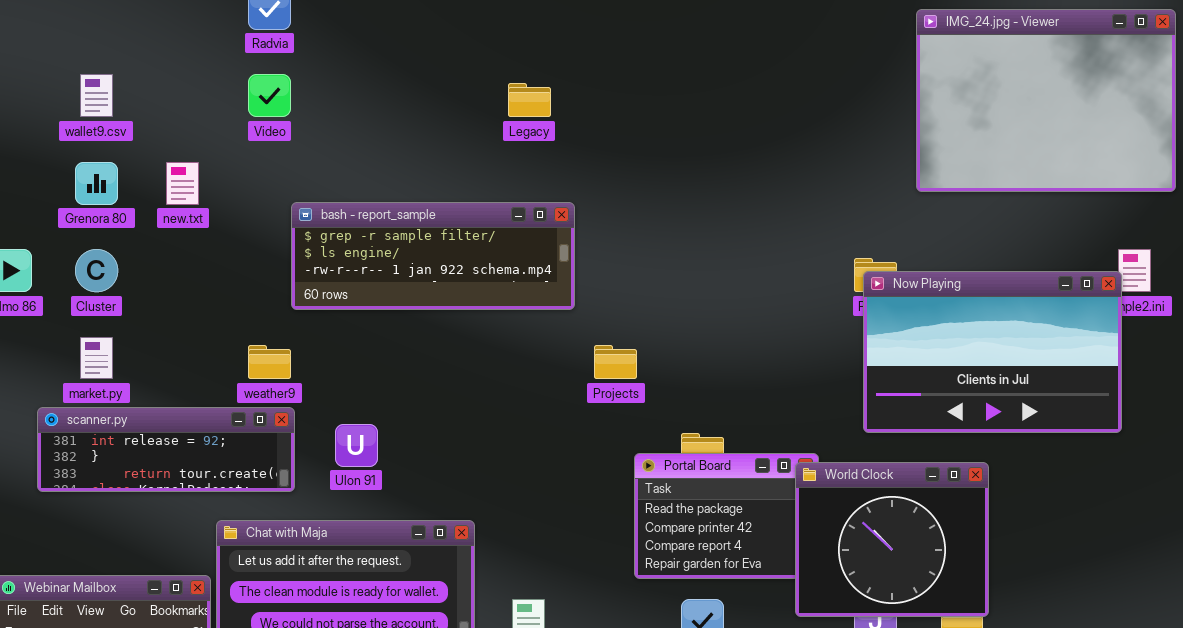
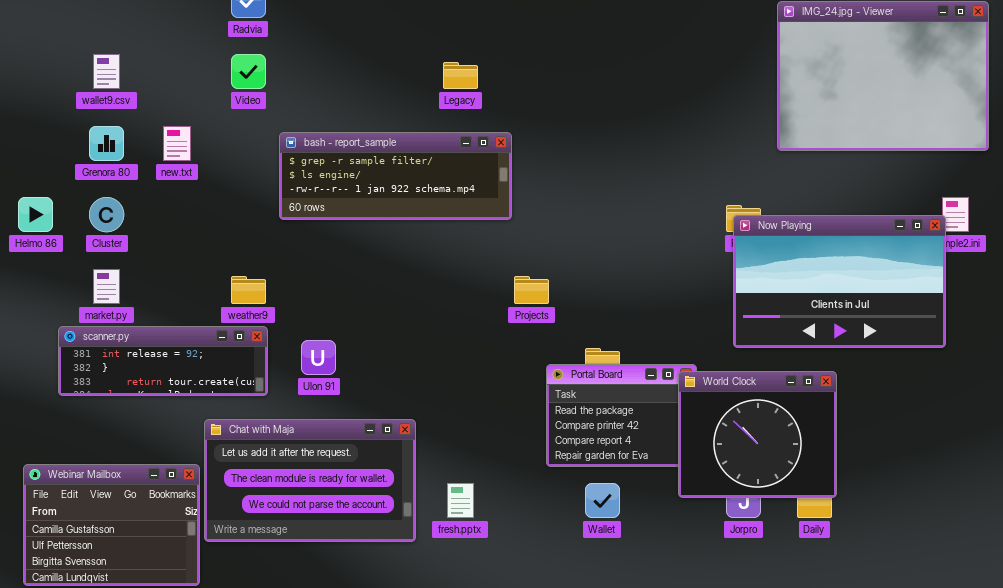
bash - report_sample: [291,202,575,310] -> [279,132,512,220], moved

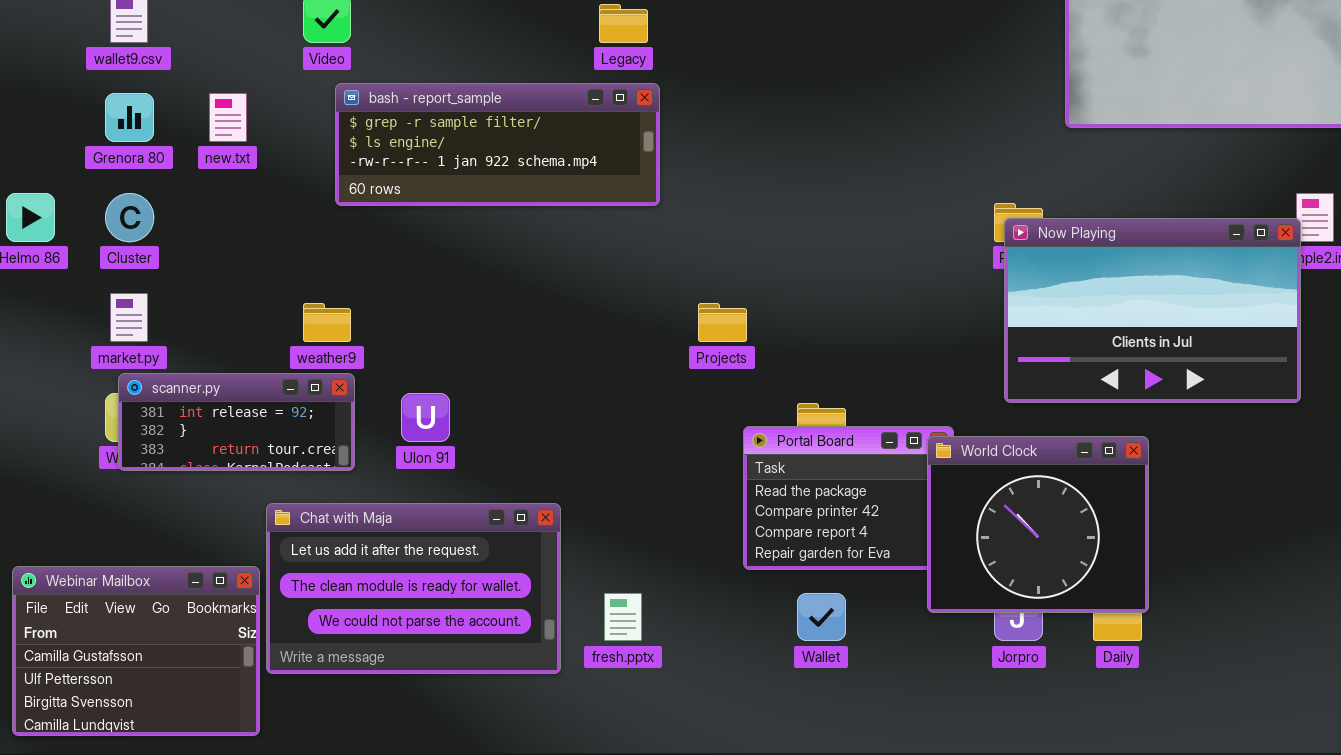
bash - report_sample: [279,132,512,220] -> [335,83,660,206], moved
scanner.py: [58,326,268,396] -> [118,373,355,471], resized

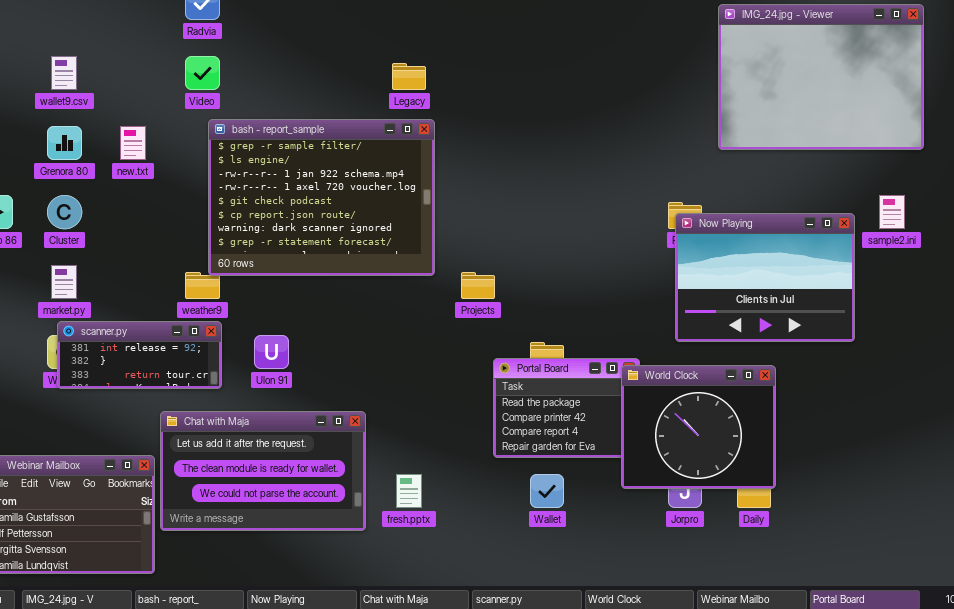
bash - report_sample: [335,83,660,206] -> [208,119,435,276], resized
Now Playing: [1004,218,1301,403] -> [675,213,855,342], resized

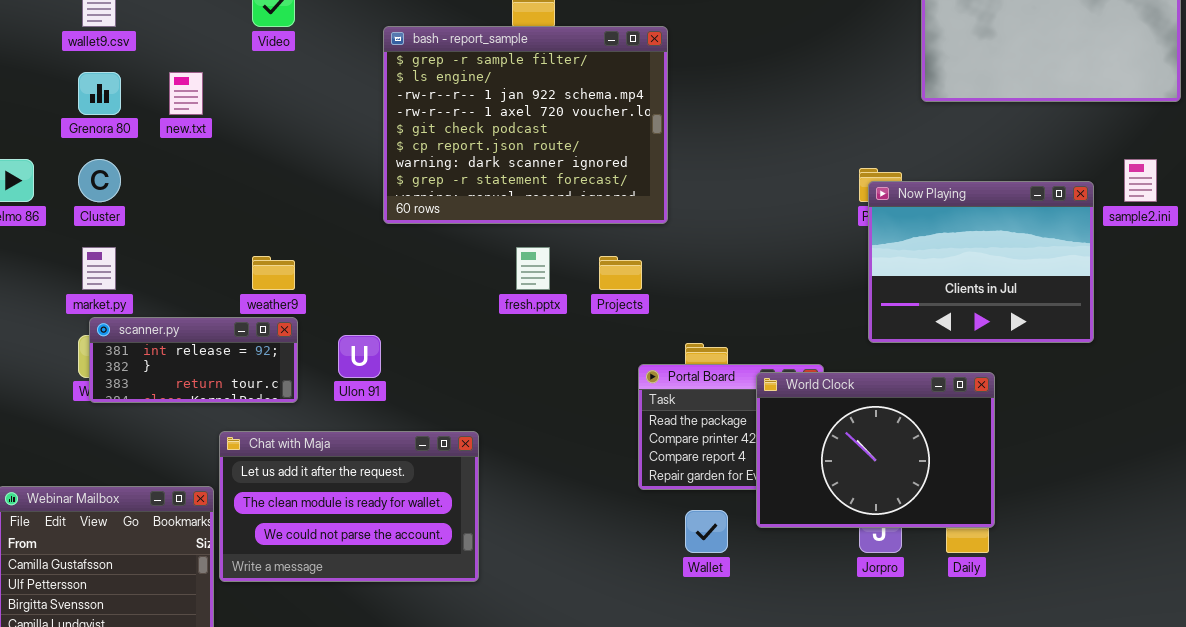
bash - report_sample: [208,119,435,276] -> [383,26,668,224], moved
World Clock: [621,365,776,489] -> [756,372,995,528], resized
fresh.pptx: [396,474,422,508] -> [516,247,550,290], moved

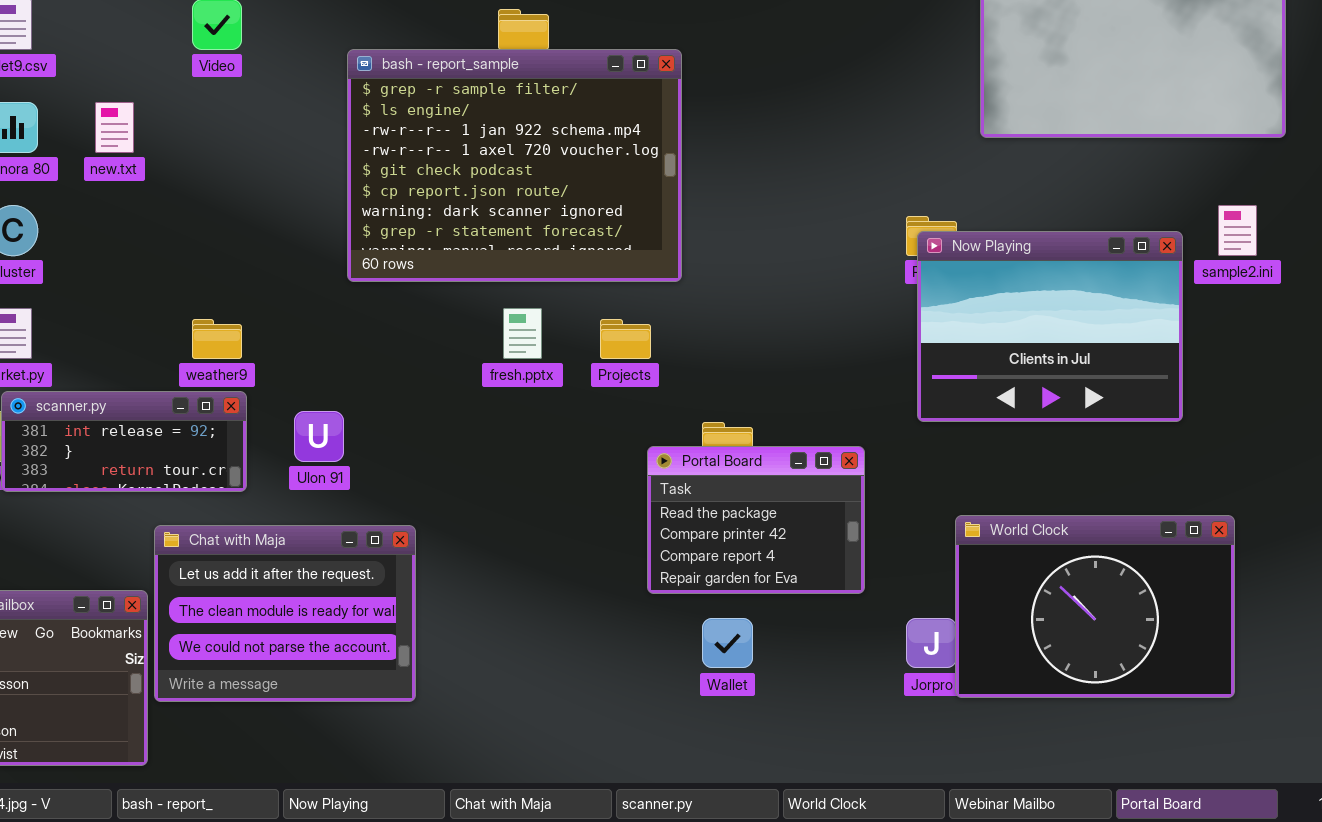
World Clock: [756,372,995,528] -> [955,515,1235,698], moved
Chat with Maja: [219,431,479,582] -> [154,525,416,702], resized

